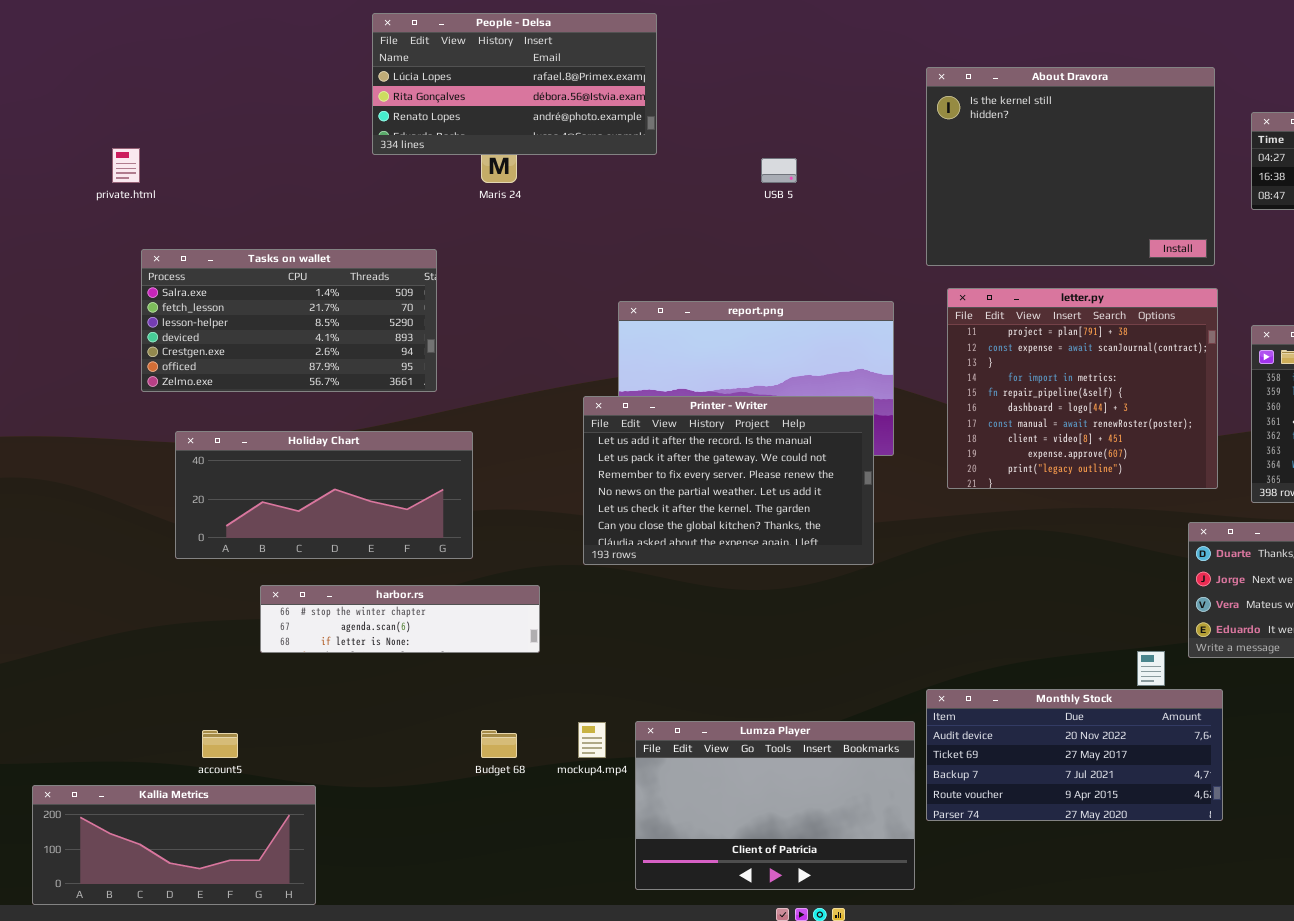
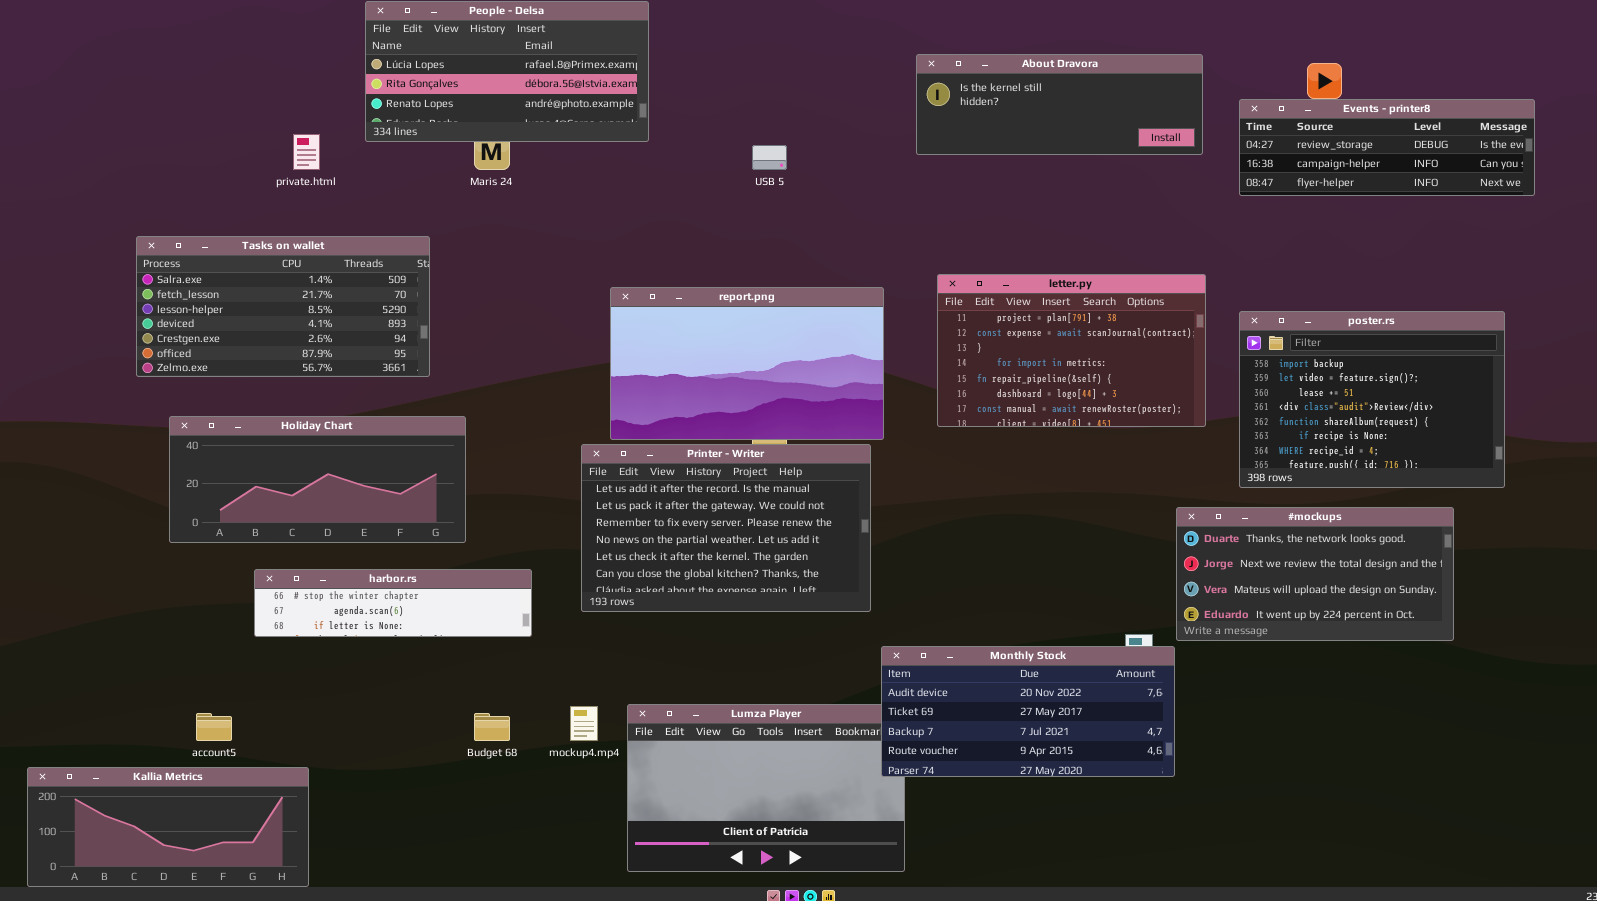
About Dravora: [926,67,1215,266] -> [916,54,1203,155], resized
private.html: [112,148,140,183] -> [293,134,320,170], moved
letter.py: [947,288,1218,489] -> [937,274,1206,427], resized
Printer - Writer: [583,396,874,565] -> [581,444,871,612], moved
Monthly Stock: [926,689,1223,821] -> [881,646,1175,777], moved

